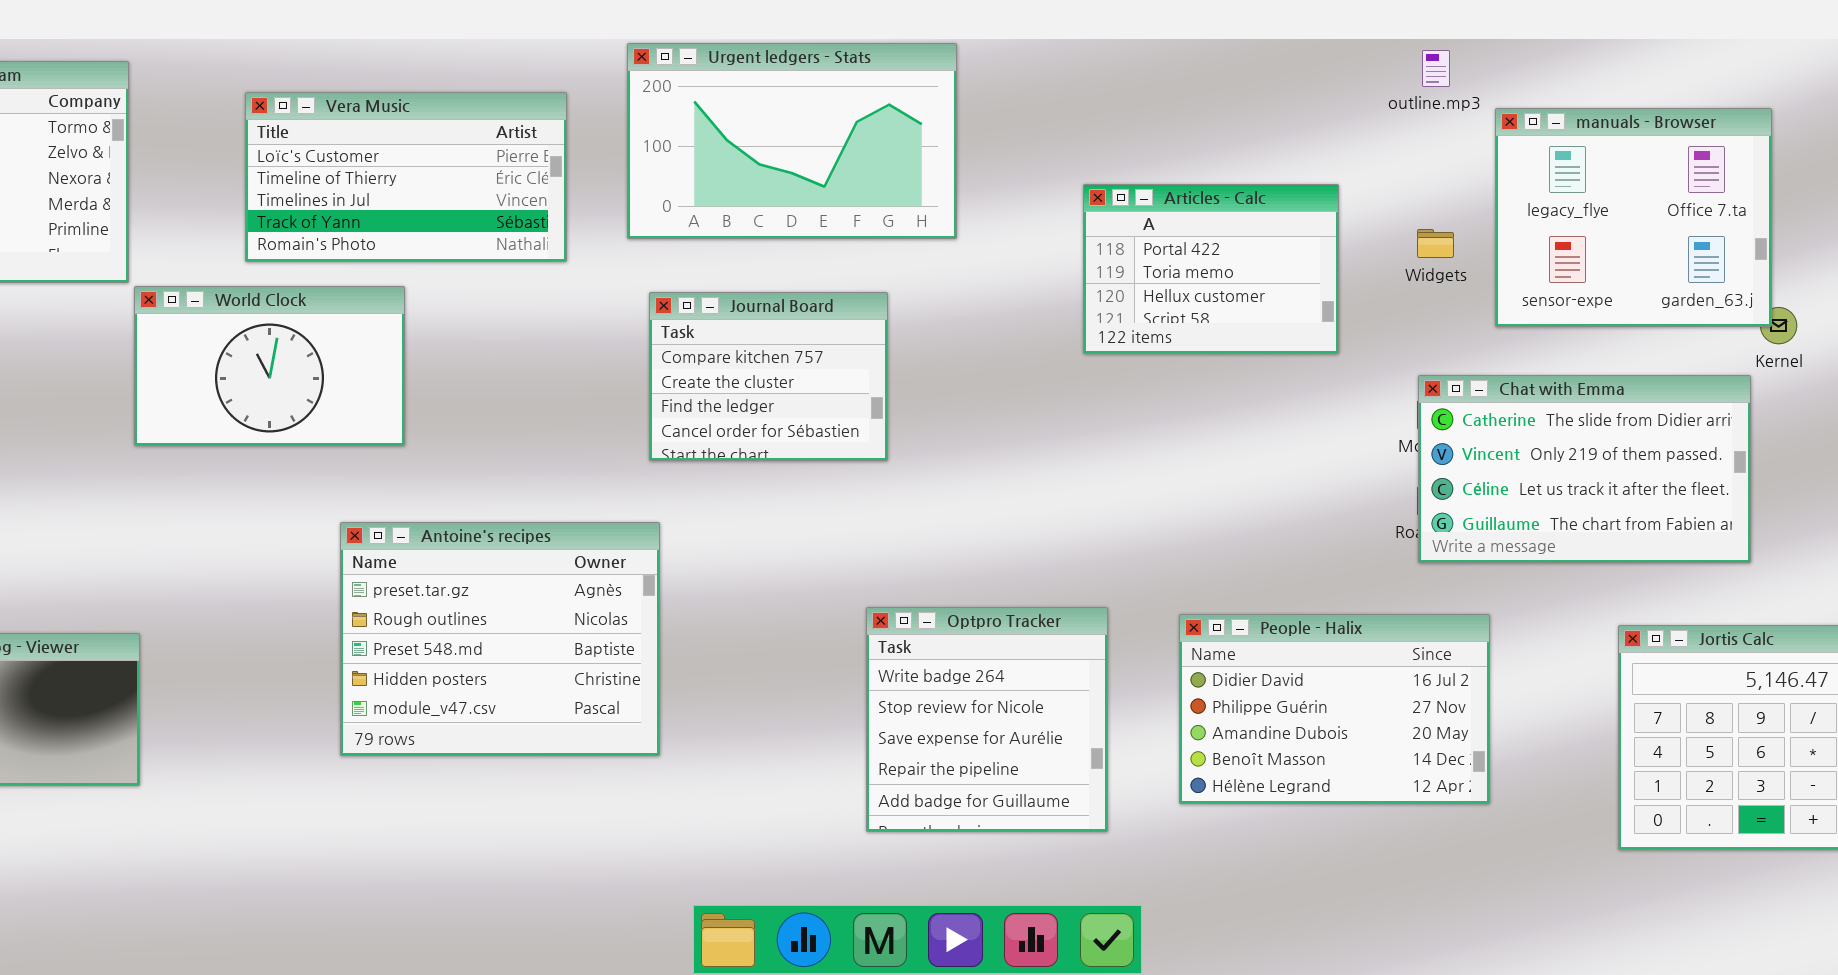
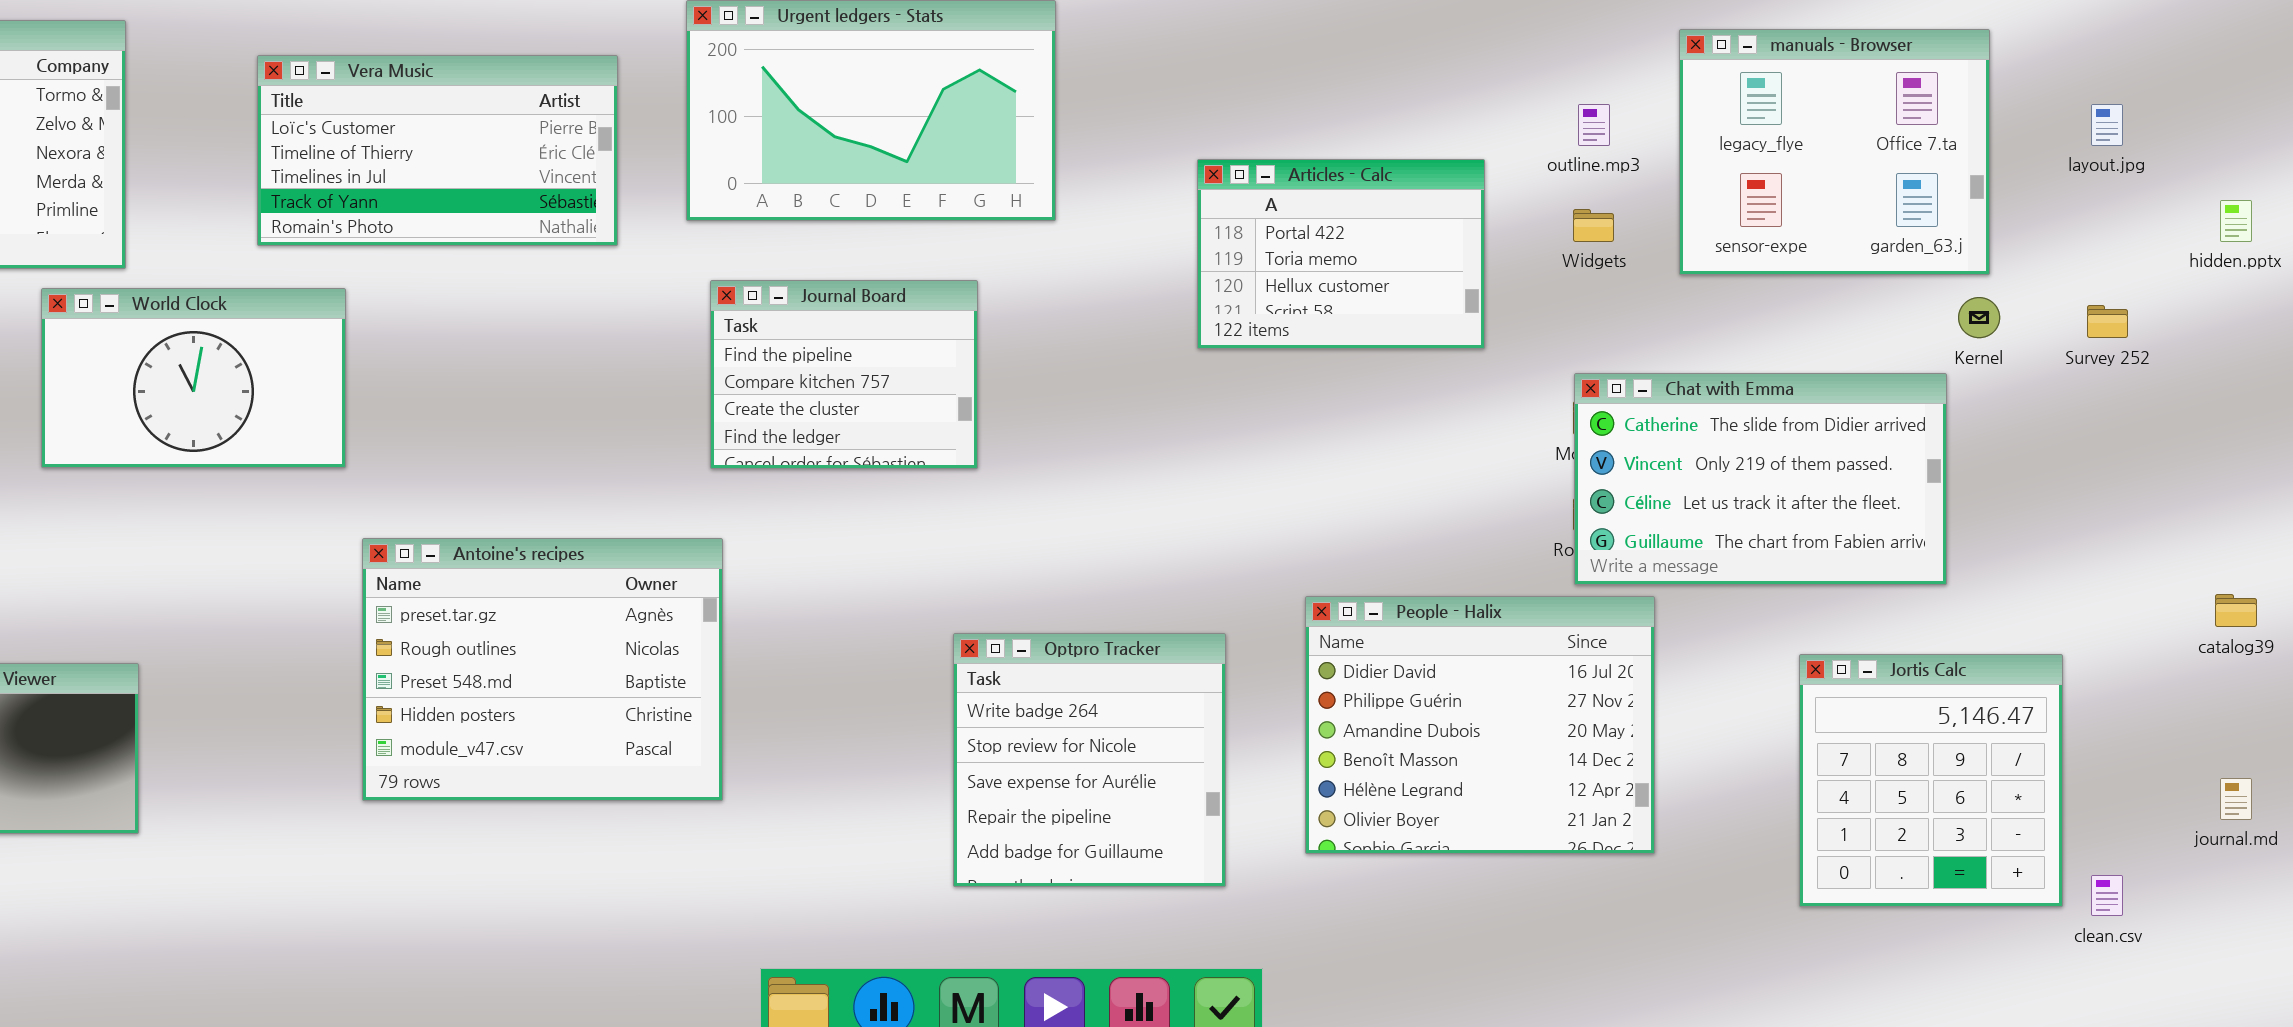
outline.mp3: [1422,50,1450,87] -> [1578,104,1610,146], moved
manuals - Browser: [1495,108,1772,327] -> [1679,29,1990,275], moved
World Clock: [134,286,405,446] -> [41,288,346,468], moved
Journal Board: [649,292,888,461] -> [710,280,978,469], scrolled up 1 row
People - Halix: [1179,614,1490,804] -> [1305,596,1655,854], resized

